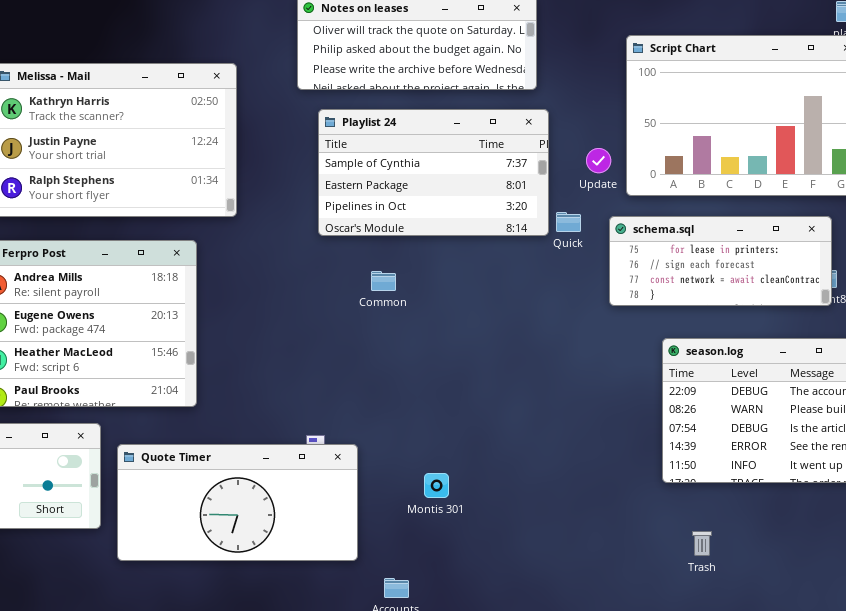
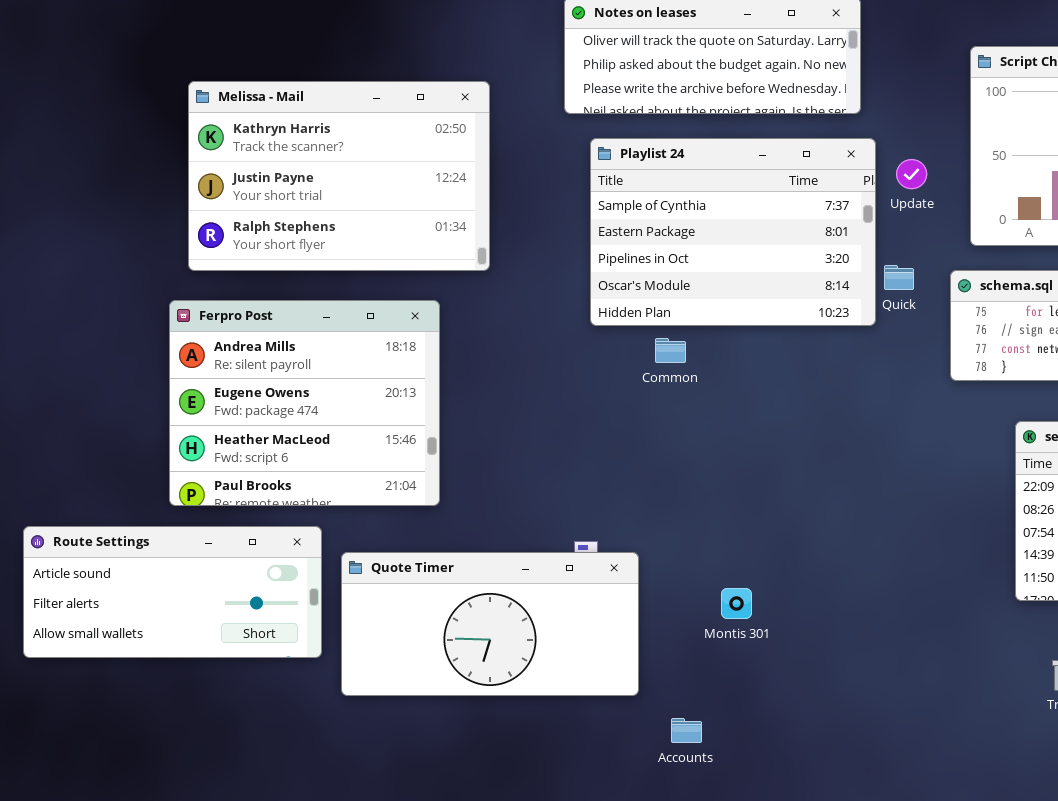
Playlist 24: [318,109,549,236] -> [590,138,876,326], resized
Update: [586,148,611,173] -> [896,159,927,189], moved

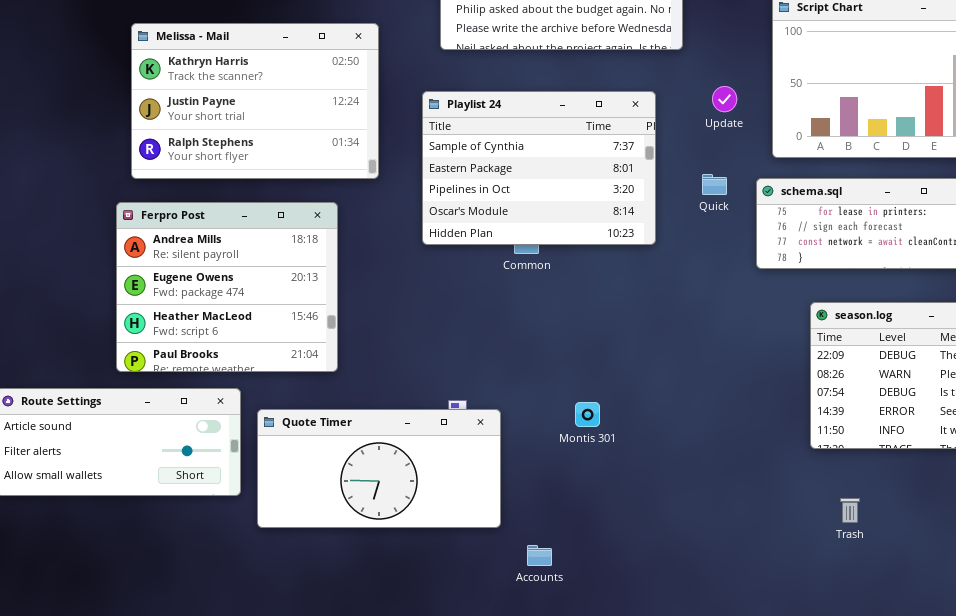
Playlist 24: [590,138,876,326] -> [422,91,656,245], moved
Montis 301: [721,588,752,619] -> [575,402,600,427], moved

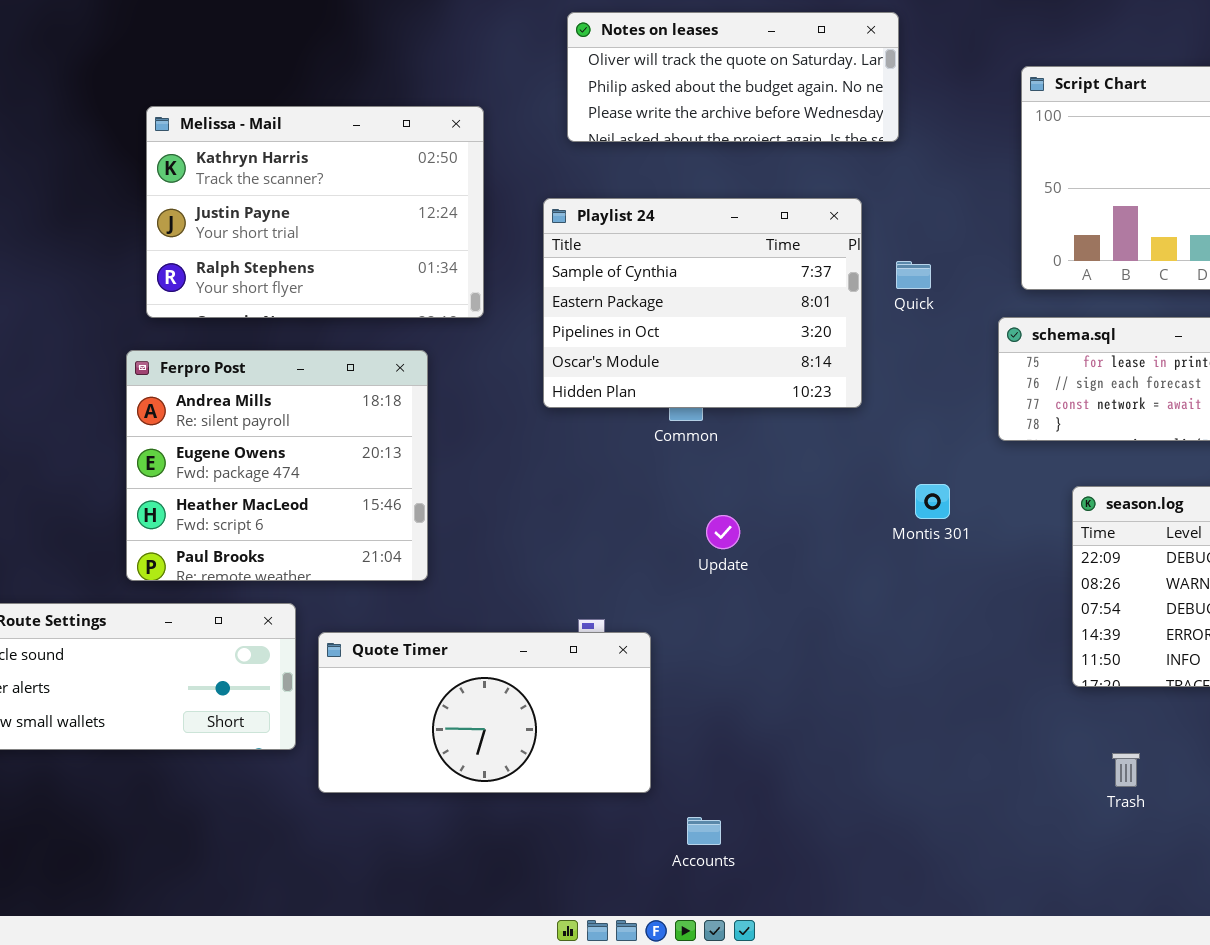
Update: [712,86,737,112] -> [706,515,740,549], moved
Quick: [702,174,727,195] -> [896,261,931,289], moved
Montis 301: [575,402,600,427] -> [915,484,950,519], moved

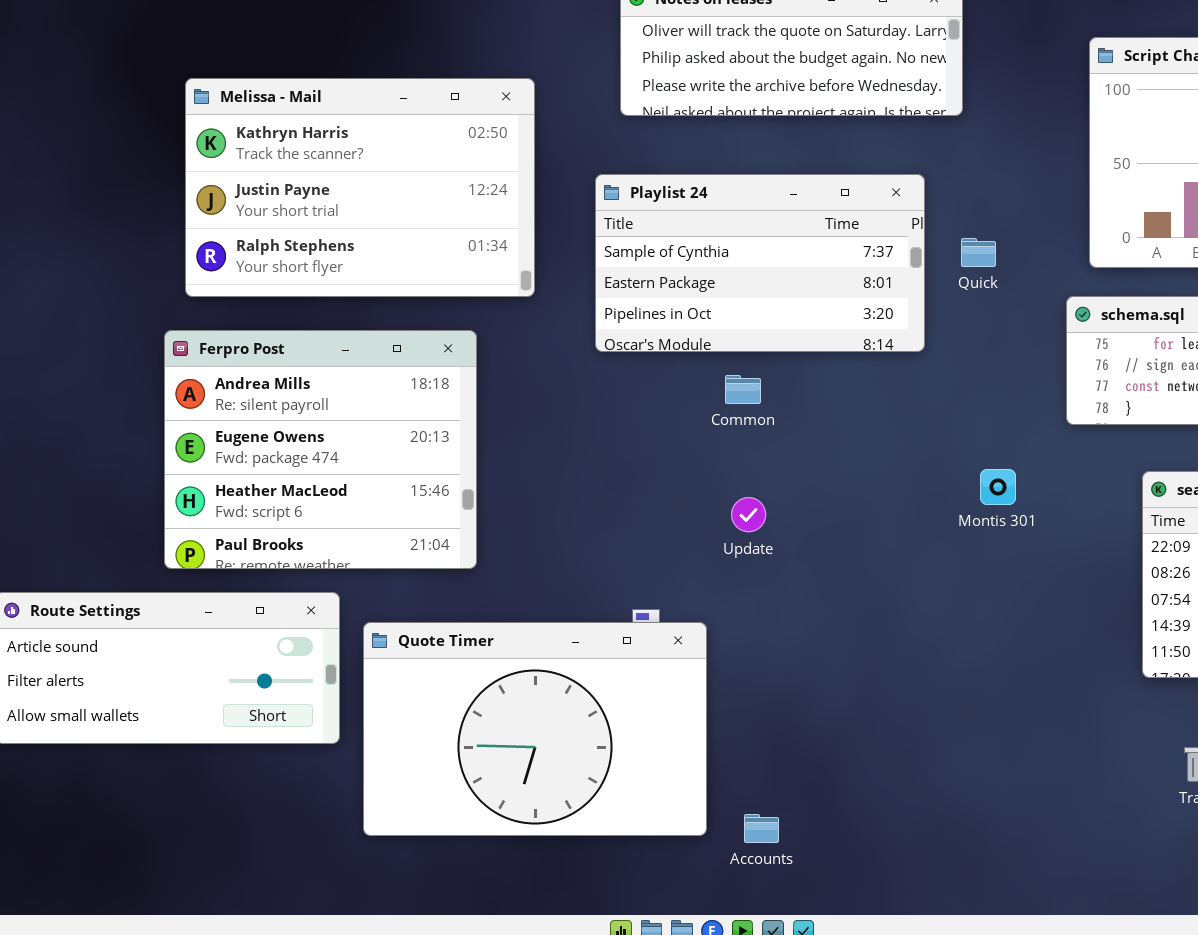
Playlist 24: [543,198,862,408] -> [595,174,925,352], resized
Update: [706,515,740,549] -> [731,497,766,532], moved
Quote Timer: [318,632,651,793] -> [363,622,707,836], resized

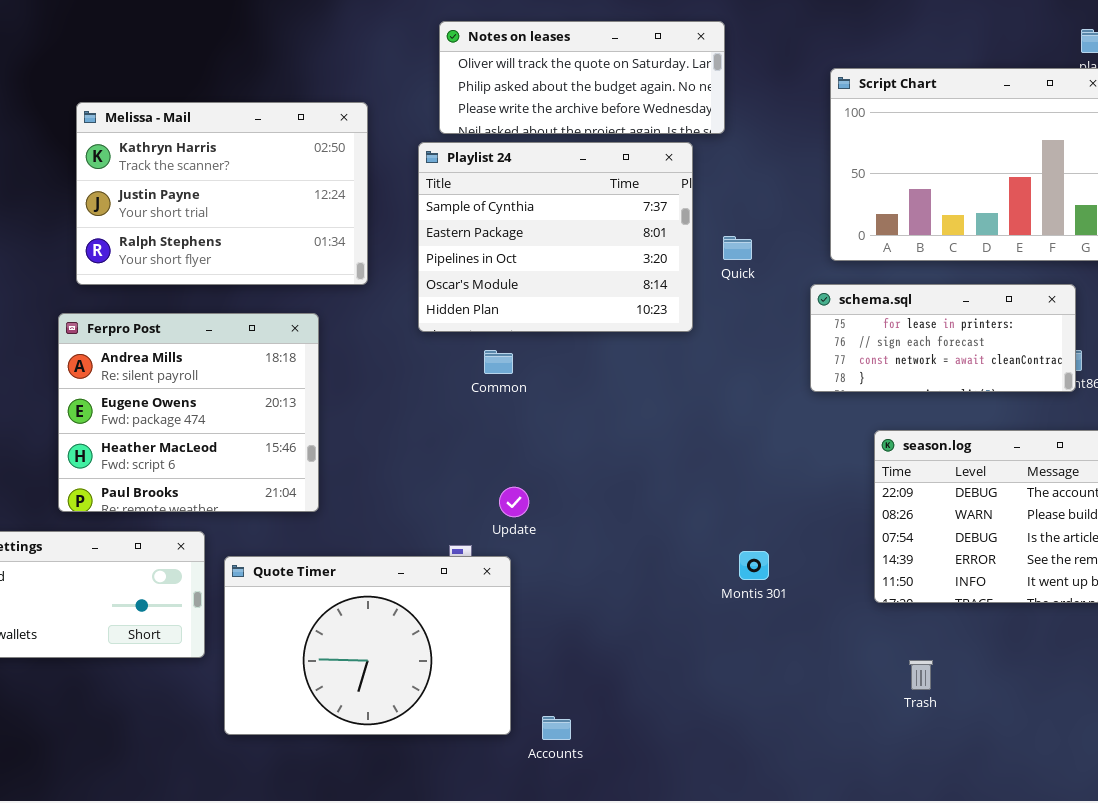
Playlist 24: [595,174,925,352] -> [418,142,693,332], resized
Common: [725,375,761,404] -> [484,350,513,374], moved
Montis 301: [980,469,1016,505] -> [739,551,769,580], moved
Update: [731,497,766,532] -> [499,487,529,517], moved

